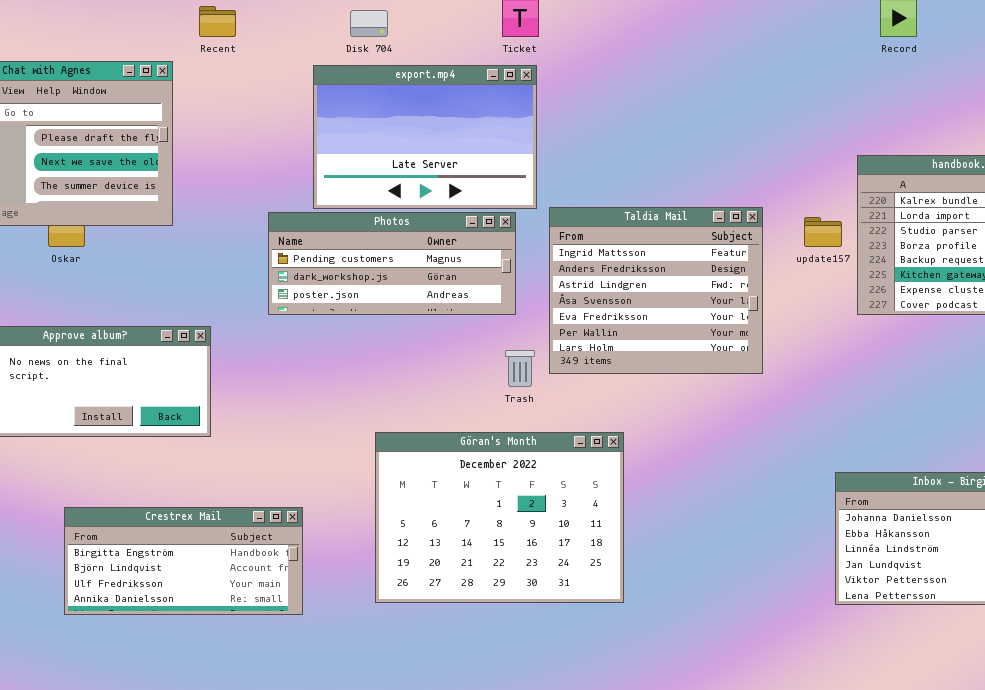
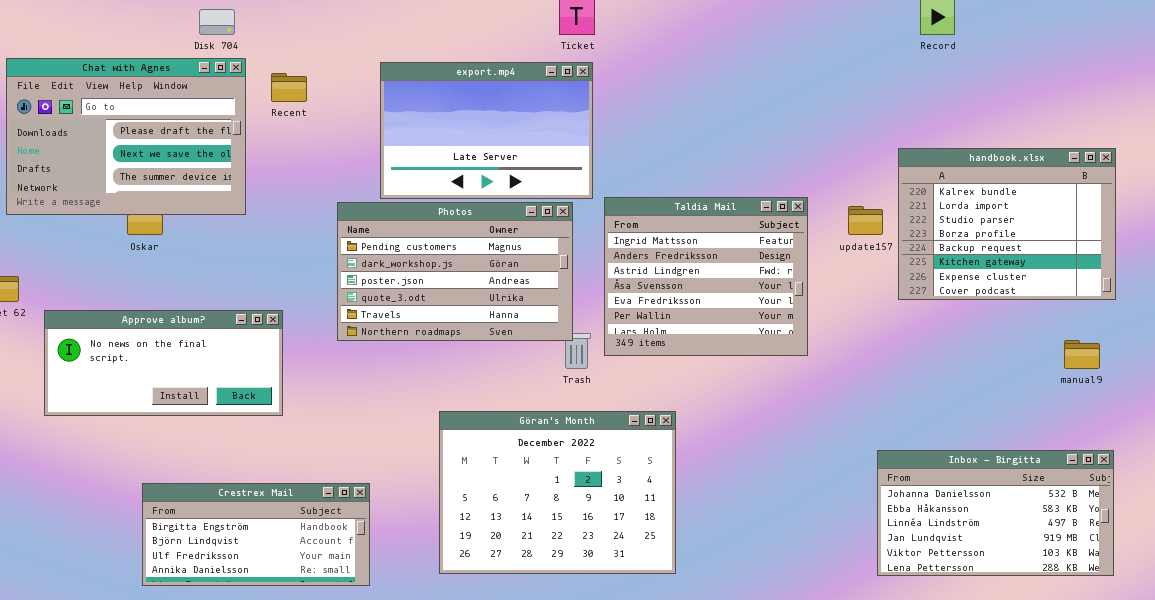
Recent: [199,6,236,37] -> [271,73,307,102], moved
Disk 704: [350,10,388,37] -> [199,9,235,35], moved
Photos: [268,212,516,315] -> [337,202,573,341], resized

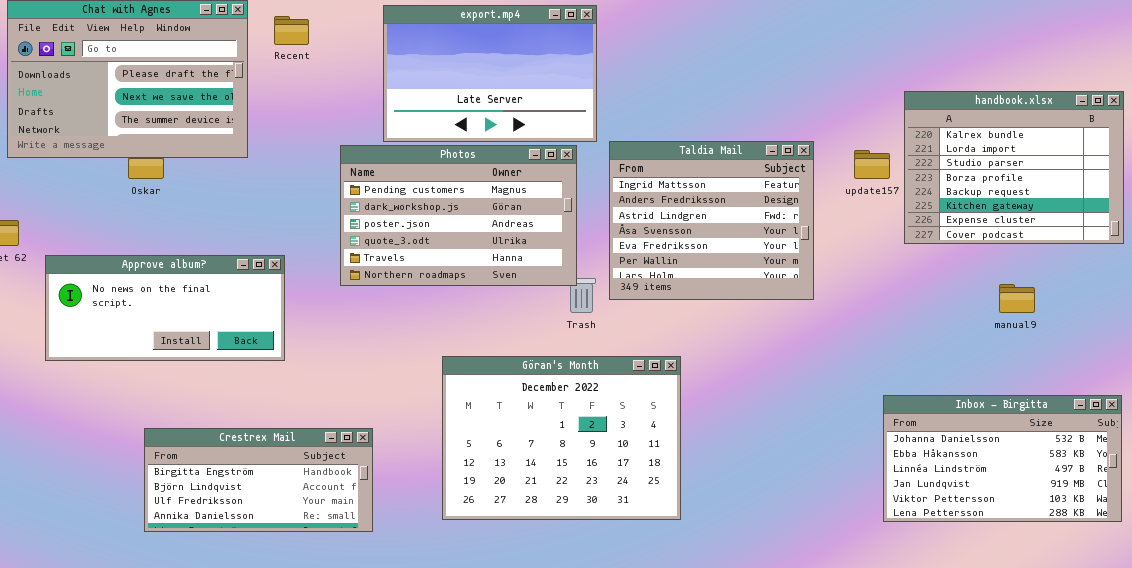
manual9: [1064,340,1100,369] -> [999,284,1035,313], moved

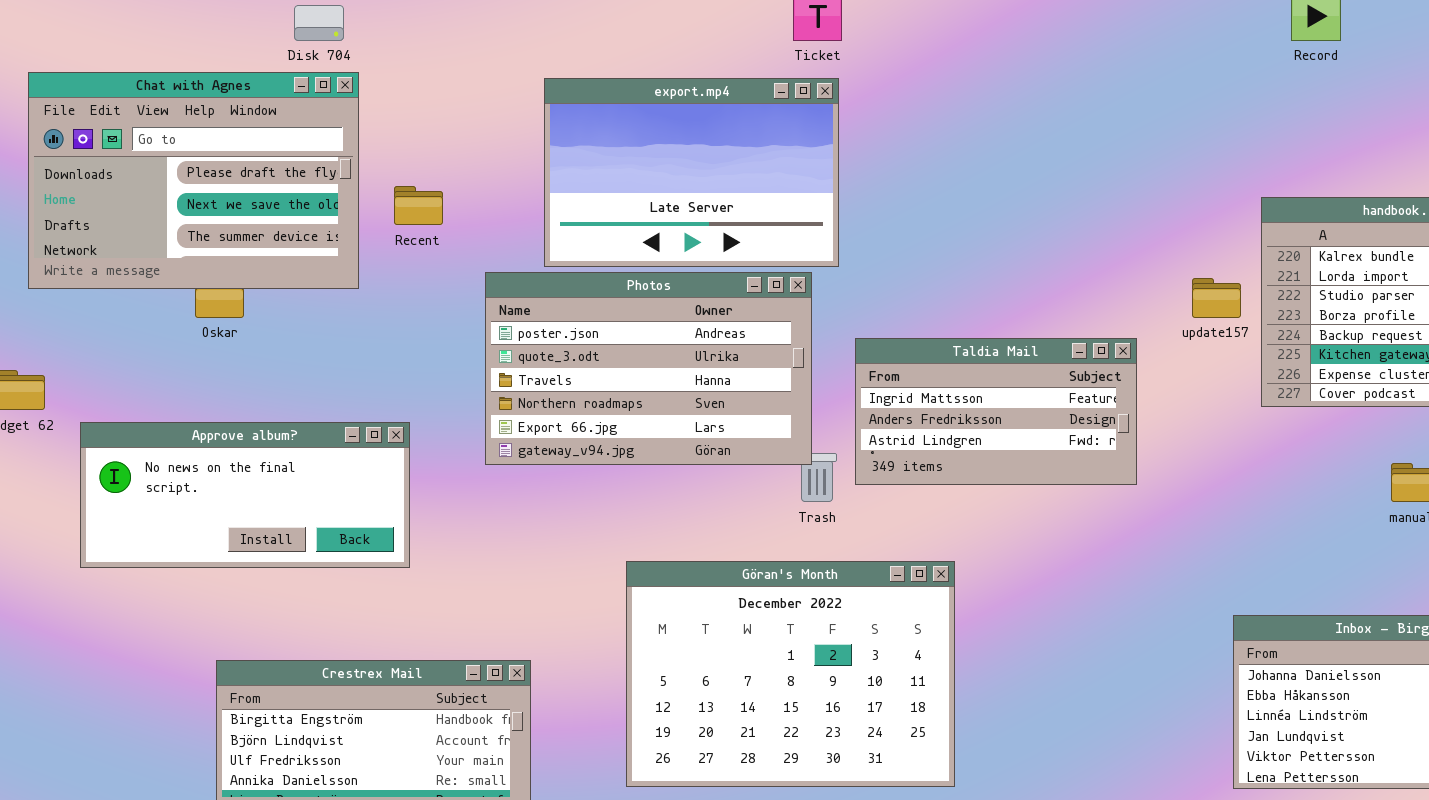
Recent: [274,16,309,45] -> [394,186,443,225], moved
Taldia Mail: [609,141,814,300] -> [855,338,1137,485], resized
Photos: [340,145,577,286] -> [485,272,812,465], scrolled down 2 rows

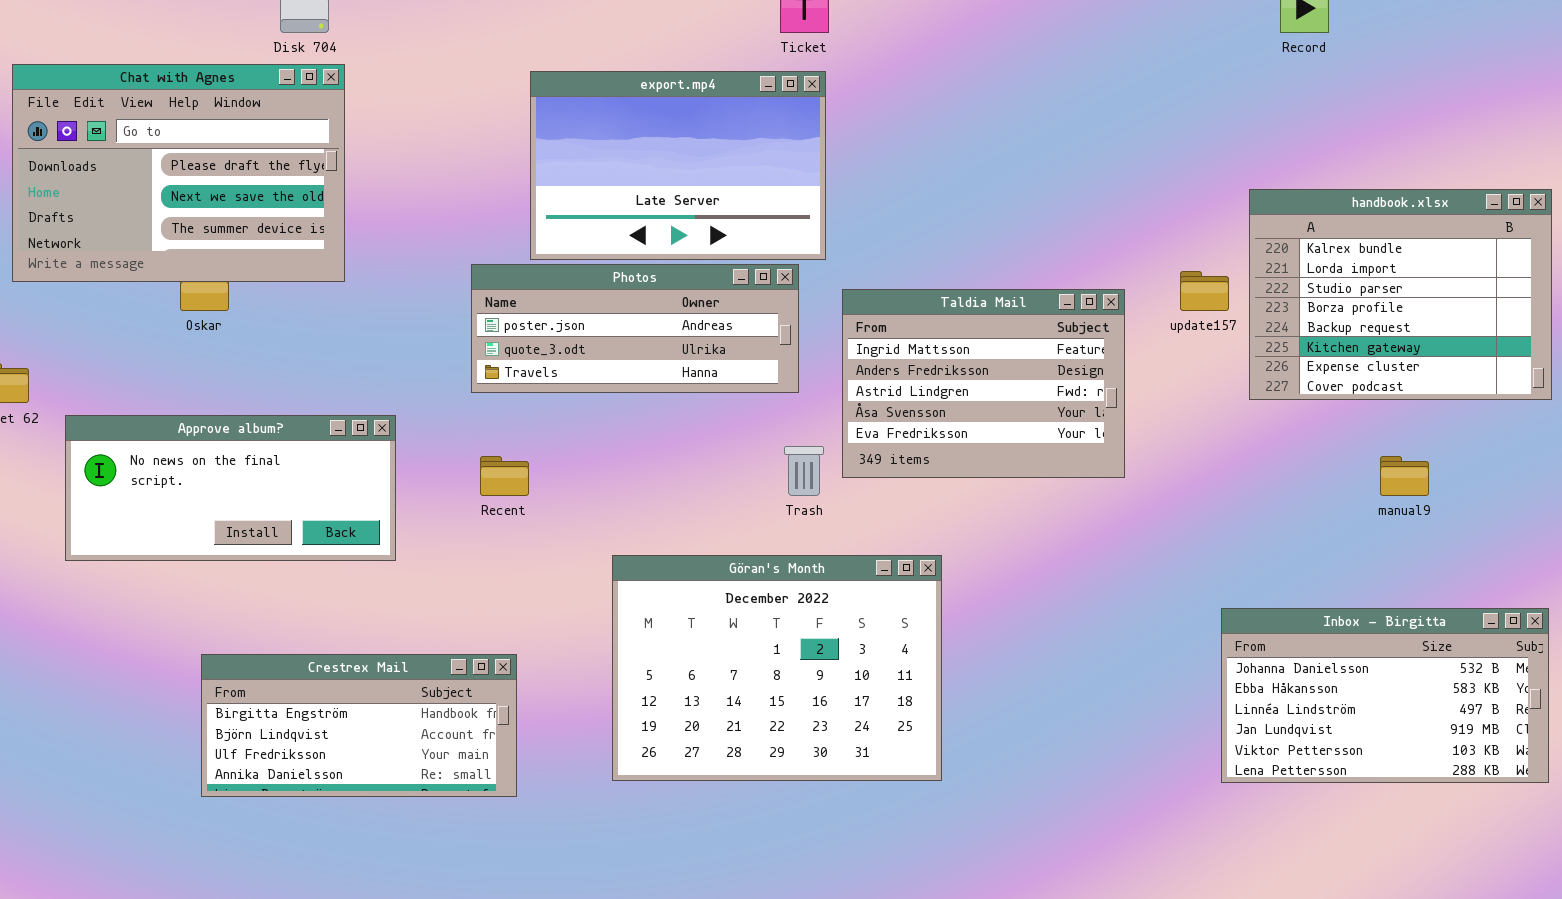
Recent: [394,186,443,225] -> [480,456,529,496], moved
Photos: [485,272,812,465] -> [471,264,799,393], resized
Taldia Mail: [855,338,1137,485] -> [842,289,1125,478], resized

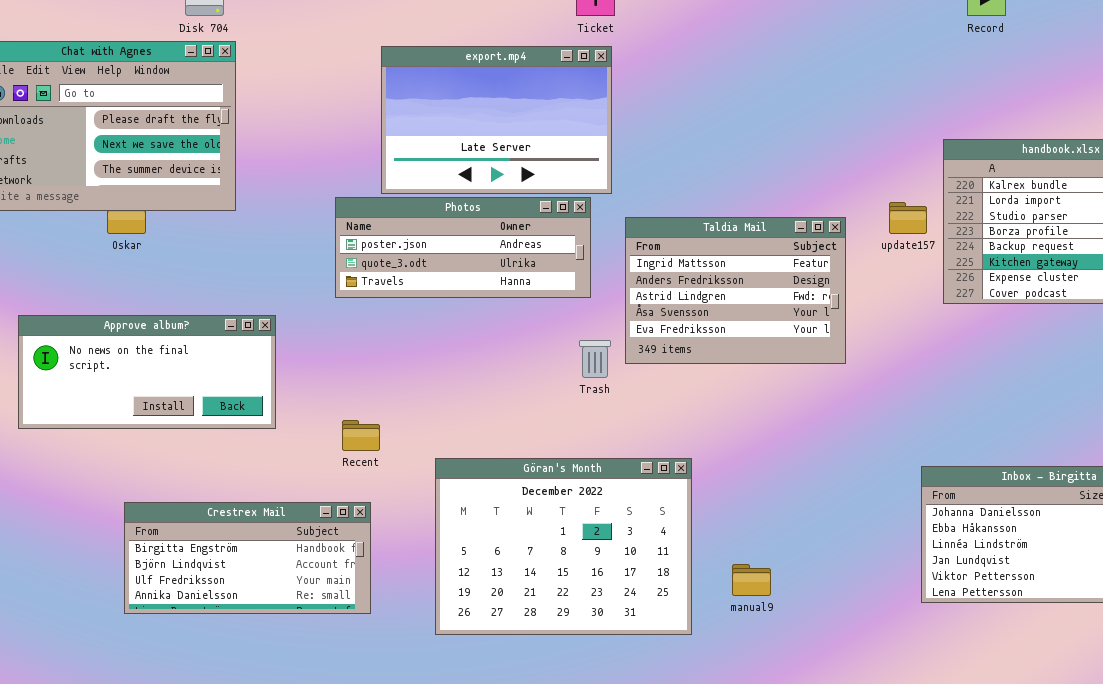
Recent: [480,456,529,496] -> [342,420,380,451], moved
manual9: [1380,456,1429,496] -> [732,564,771,596], moved
Göran's Month: [612,555,942,781] -> [435,458,692,635], moved

